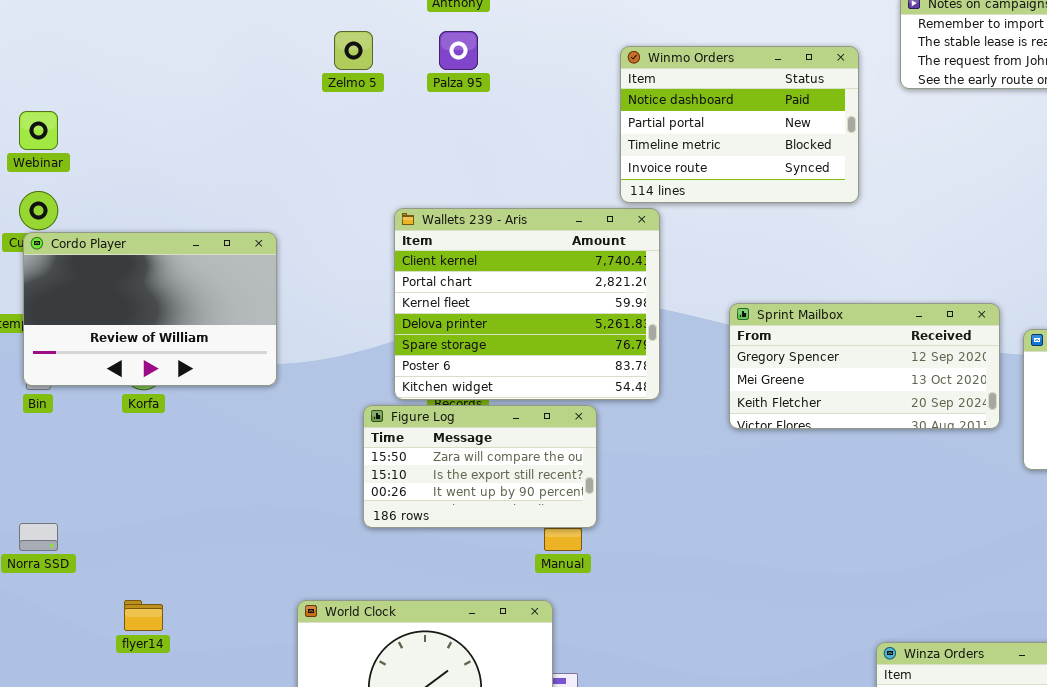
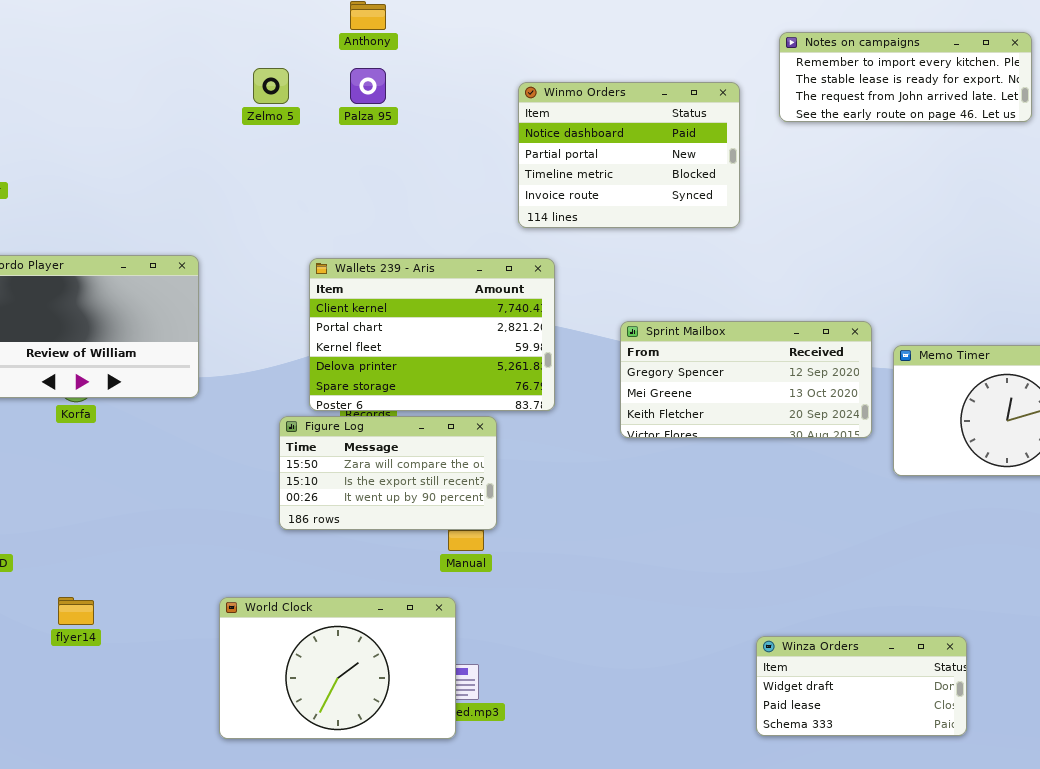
Wallets 239 - Aris: [394,208,660,400] -> [309,258,555,411], resized

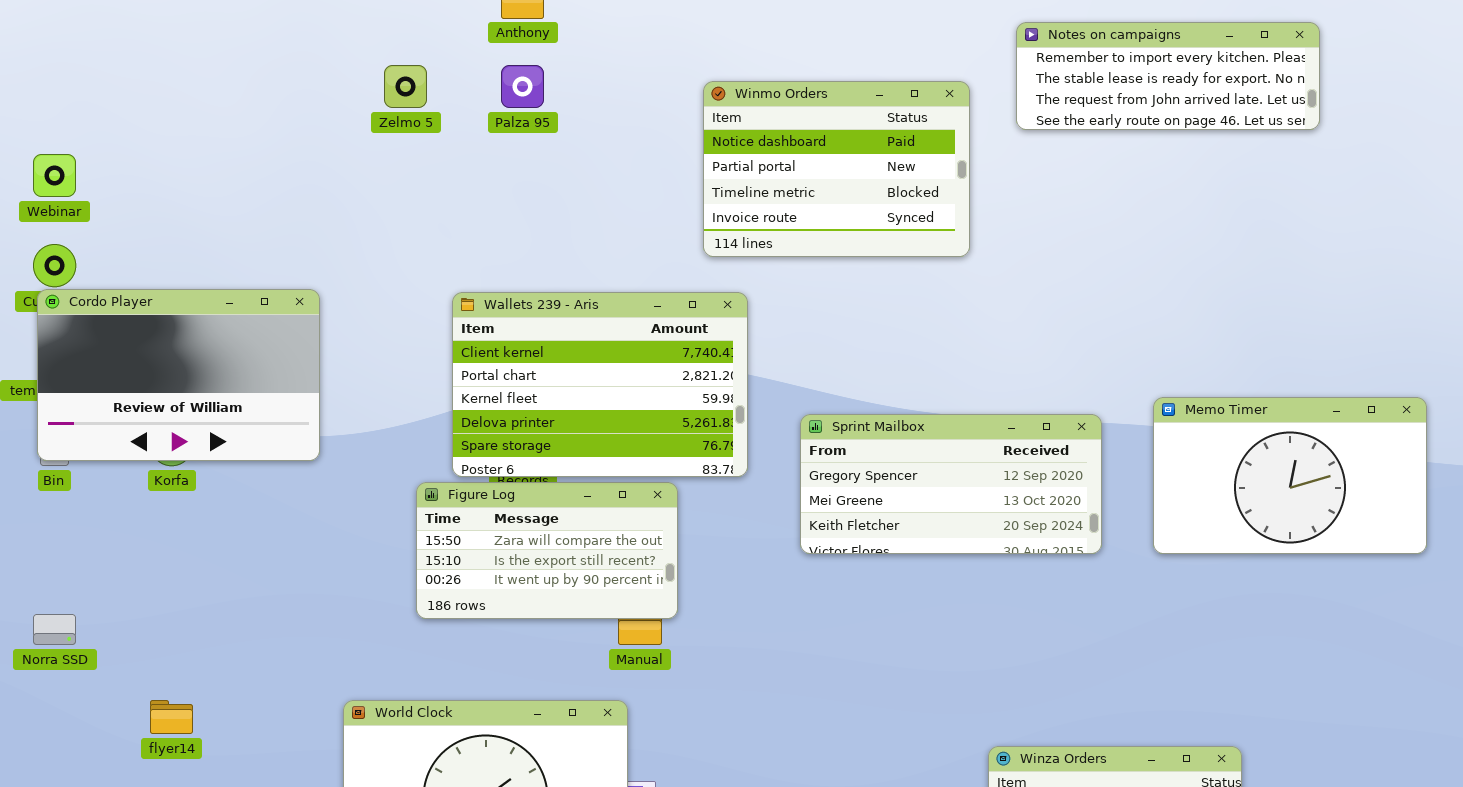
Sprint Mailbox: [620,321,872,438] -> [800,414,1102,554], moved

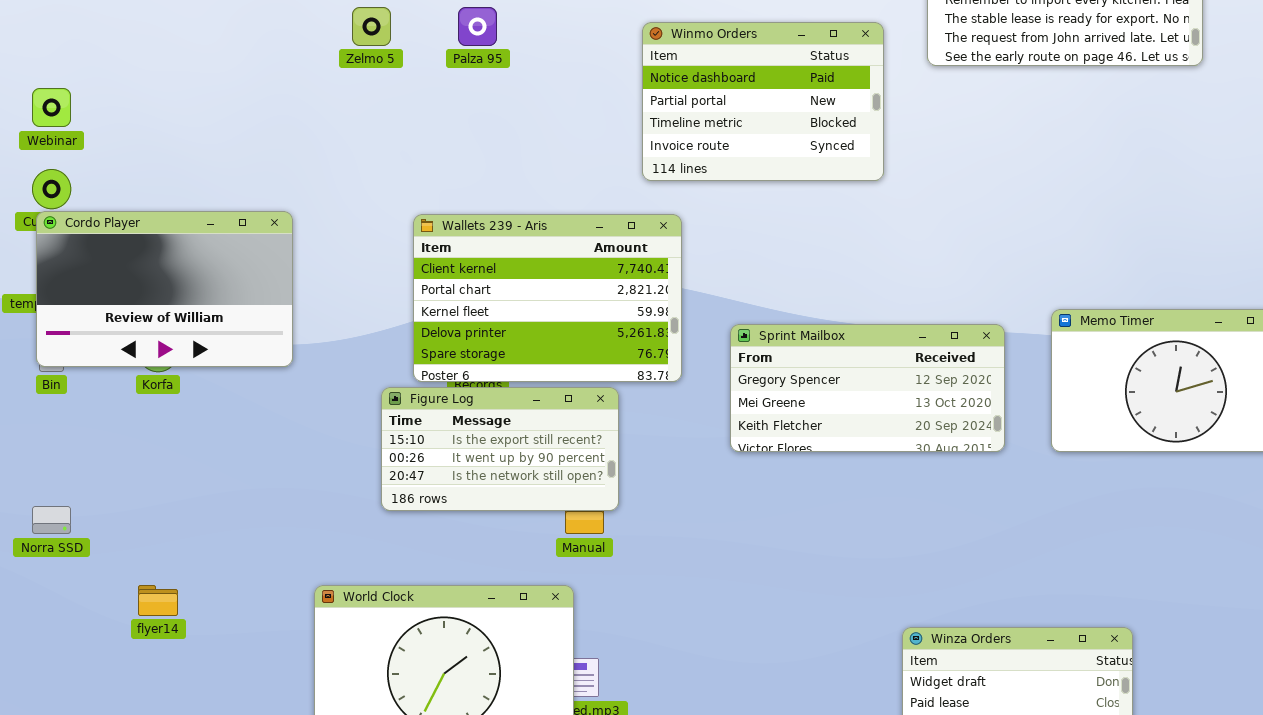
Figure Log: [416,482,678,619] -> [381,387,619,511], scrolled down 1 row

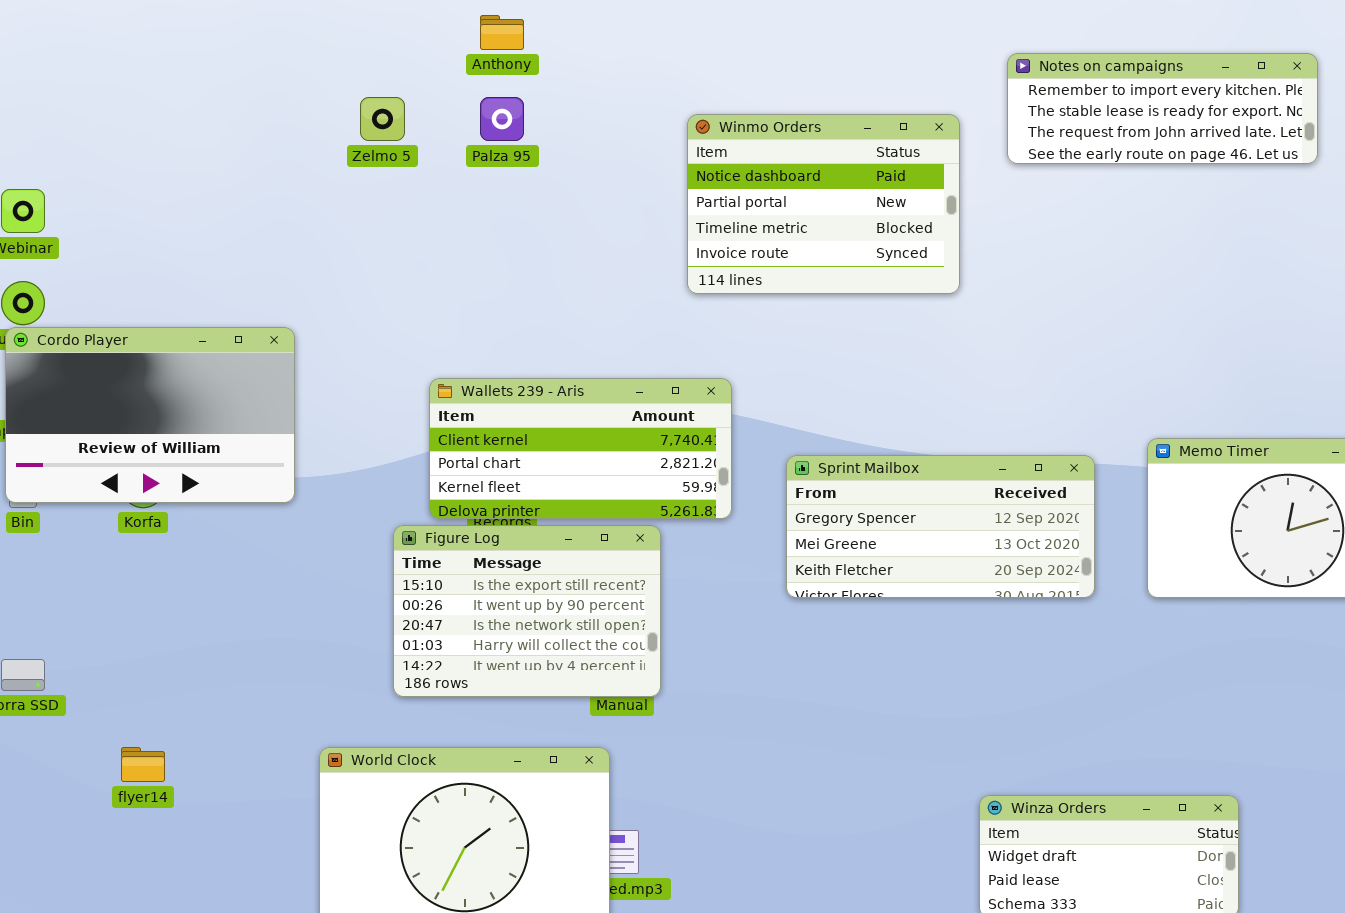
Wallets 239 - Aris: [413,214,682,382] -> [429,378,732,519], resized
Figure Log: [381,387,619,511] -> [393,525,661,697], resized

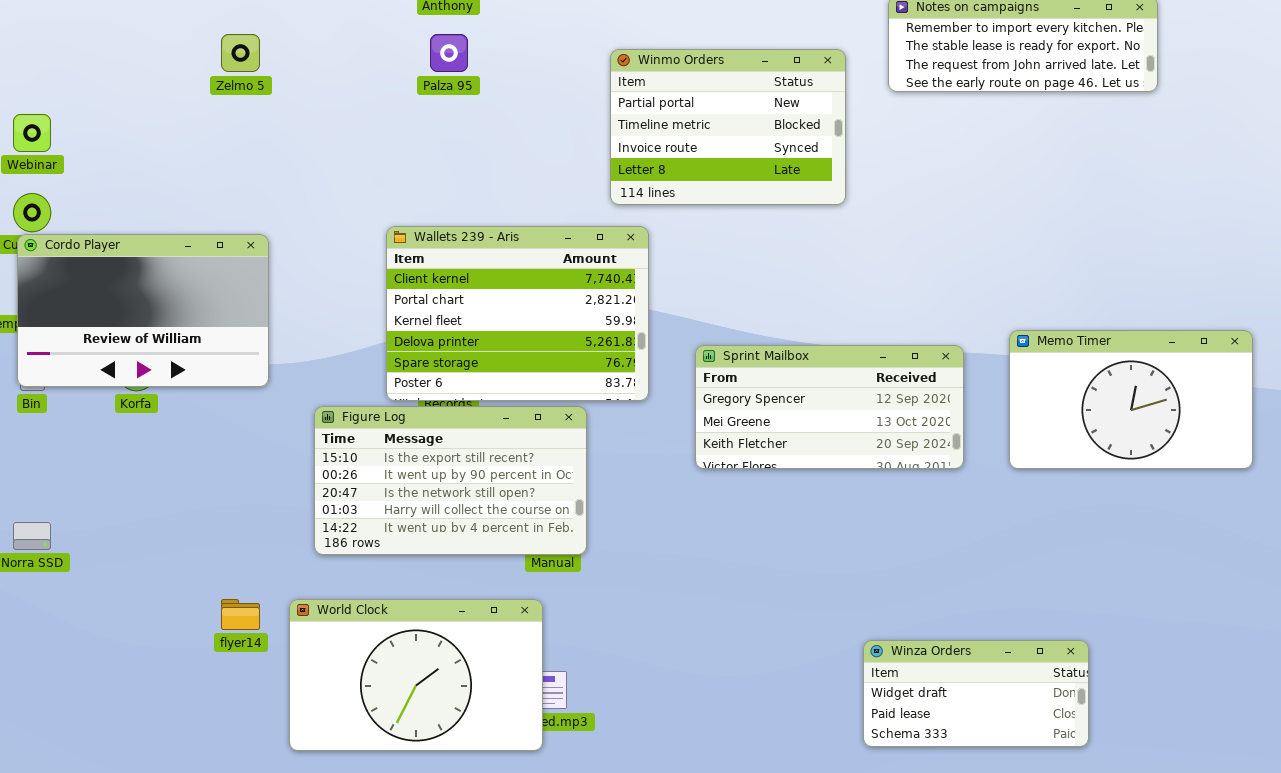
Zelmo 5: [360,97,405,141] -> [221,34,260,72], moved
Winmo Orders: [687,114,960,294] -> [610,49,846,205], scrolled down 1 row
Wallets 239 - Aris: [429,378,732,519] -> [386,226,649,401], resized
Figure Log: [393,525,661,697] -> [314,406,587,555], resized
flyer14: [121,747,165,782] -> [221,599,260,630], moved

